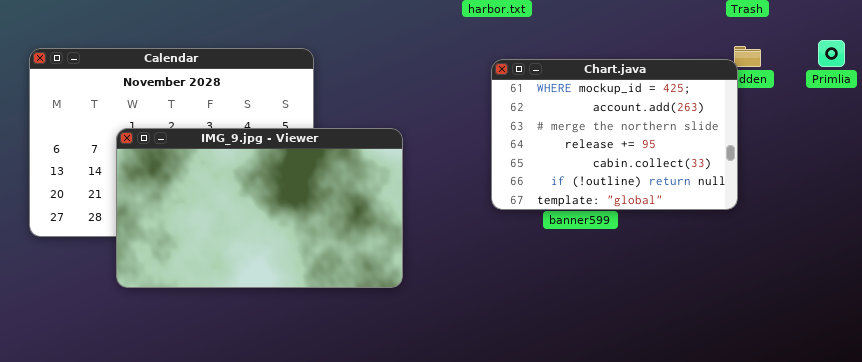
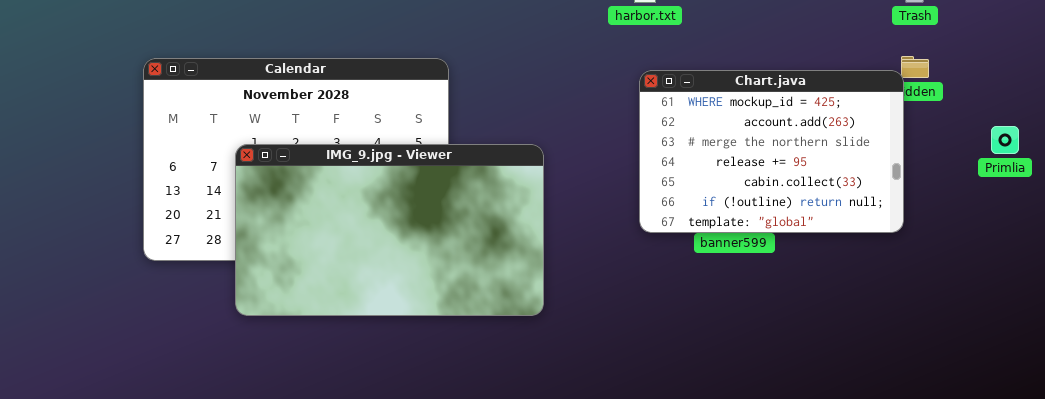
Primlia: [818,40,845,67] -> [991,126,1019,154], moved

